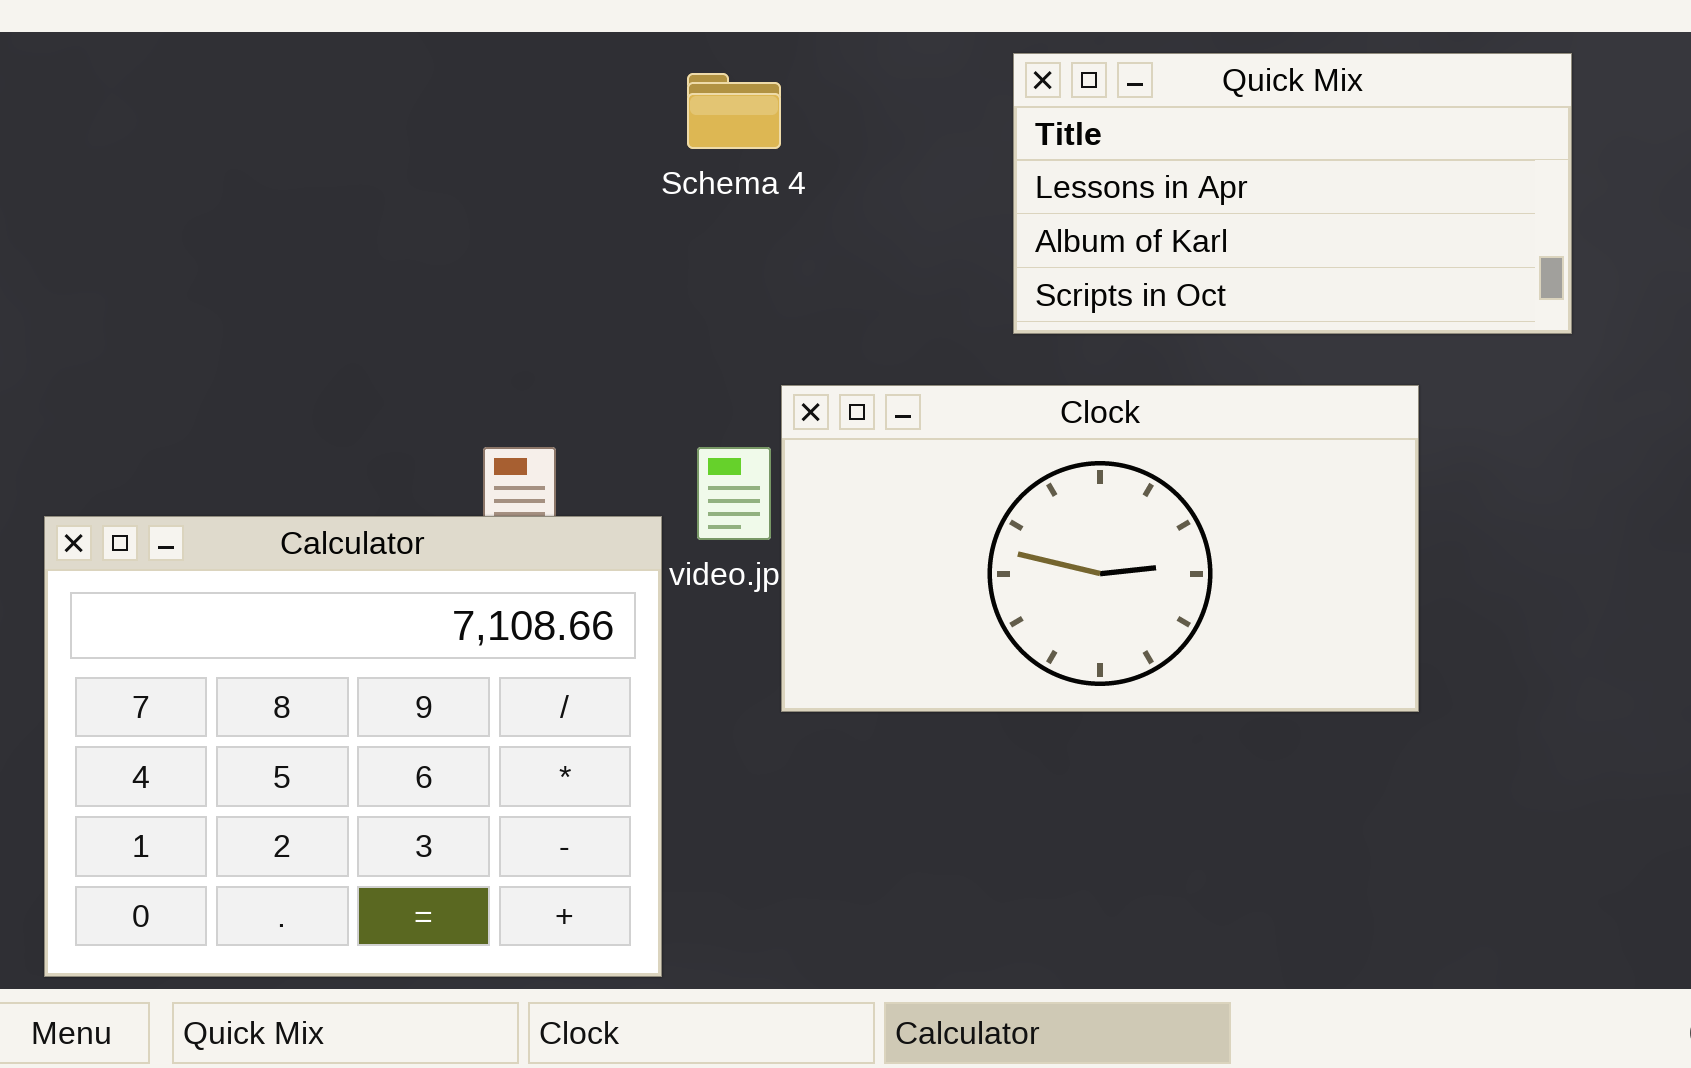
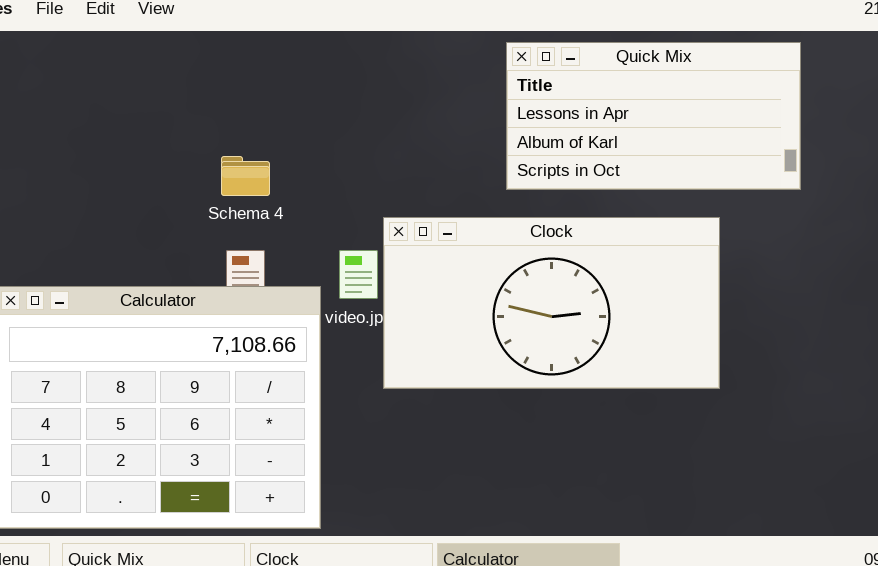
Schema 4: [687,73,781,149] -> [221,156,270,196], moved

